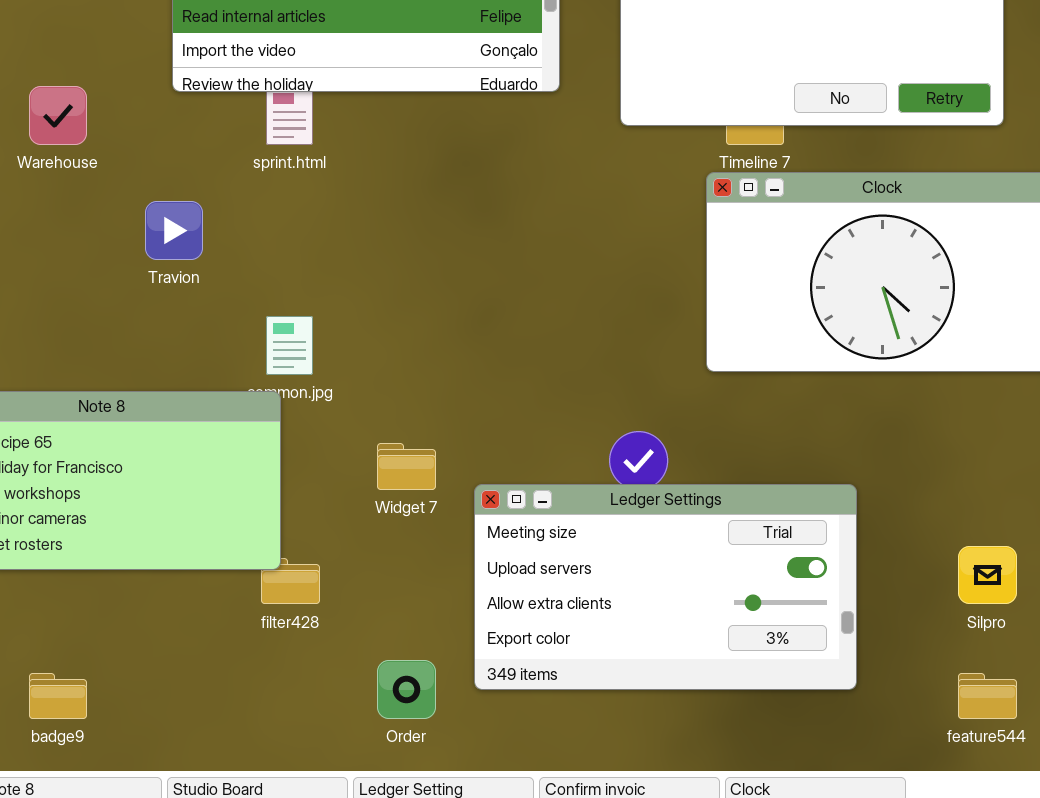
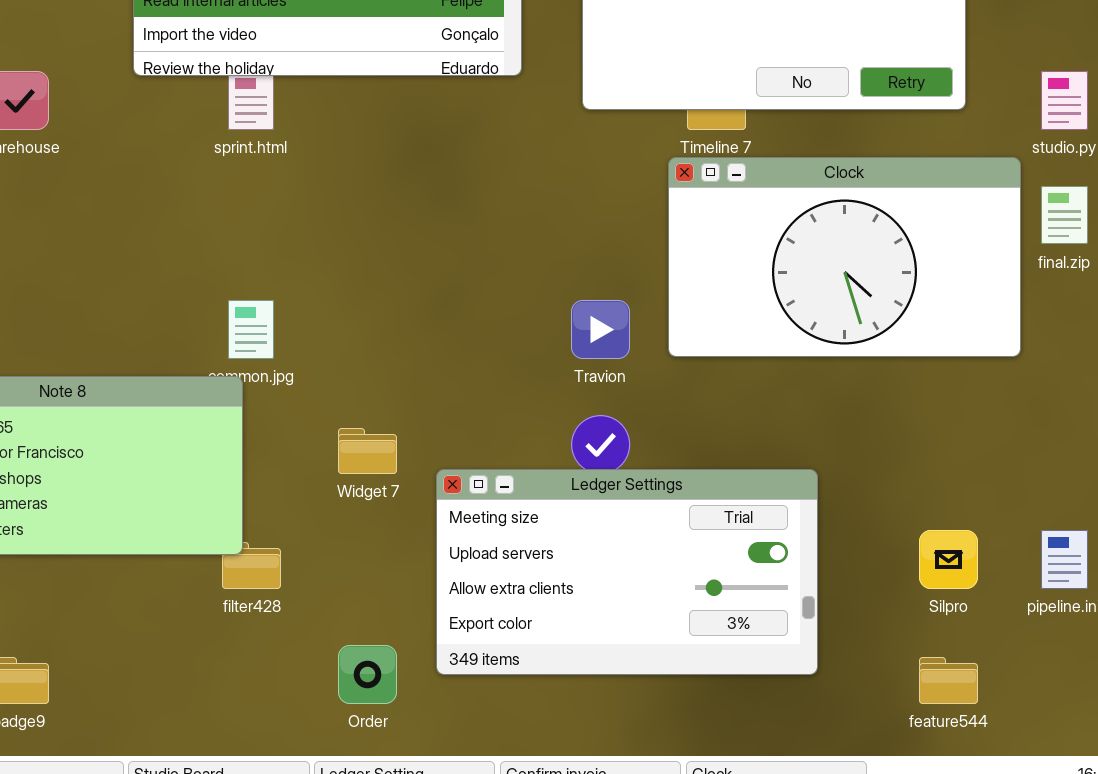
Travion: [145,201,203,260] -> [571,300,630,359], moved

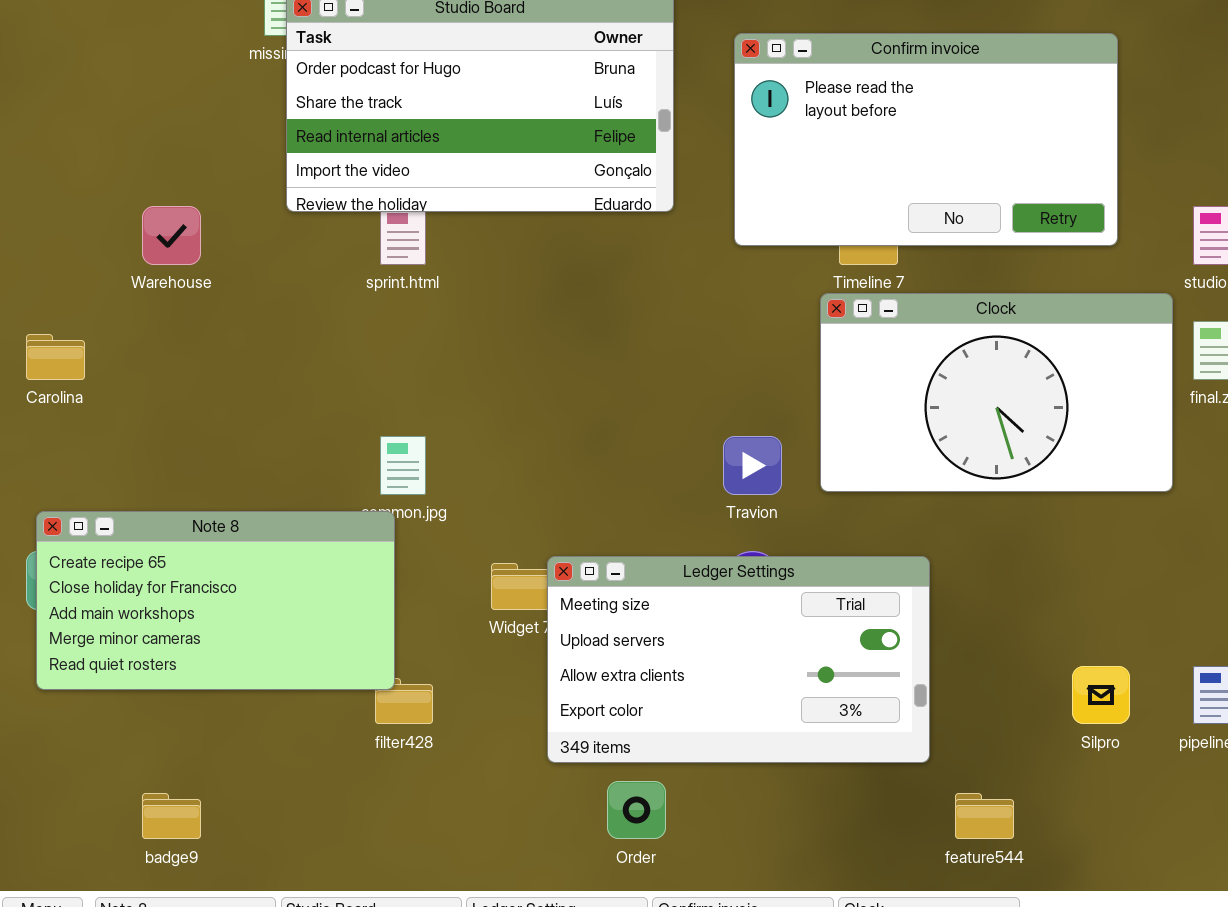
Ledger Settings: [436,469,818,675] -> [547,556,930,763], moved
Order: [338,645,397,704] -> [607,781,666,839], moved
feature544: [919,657,978,704] -> [955,793,1014,839], moved

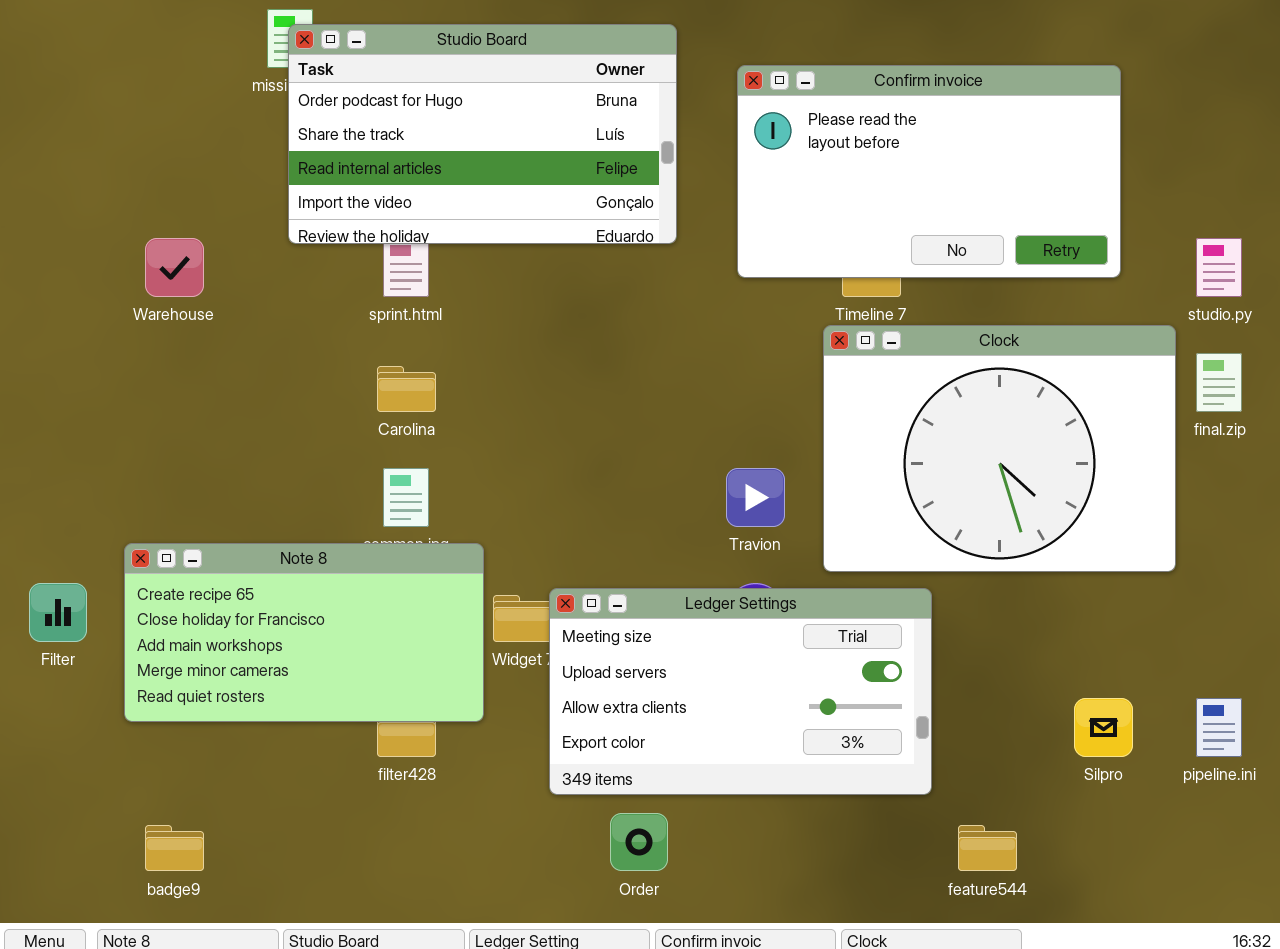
Clock: [820,293,1173,492] -> [823,325,1176,572], resized
Carolina: [26,334,85,380] -> [377,366,436,412], moved
Note 8: [36,511,395,690] -> [124,543,484,722], moved

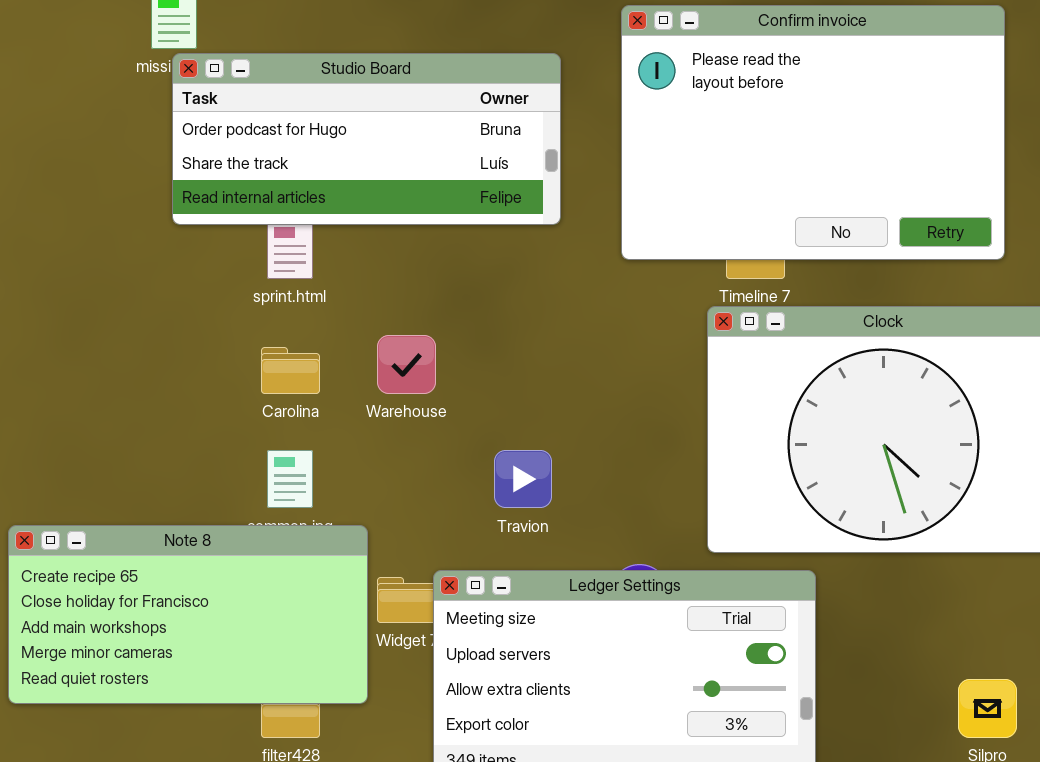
Studio Board: [288,24,677,244] -> [172,53,561,225], resized
Confirm invoice: [737,65,1121,278] -> [621,5,1005,260], resized
Warehouse: [145,238,204,297] -> [377,335,436,394], moved
Travion: [726,468,785,527] -> [494,450,552,508], moved

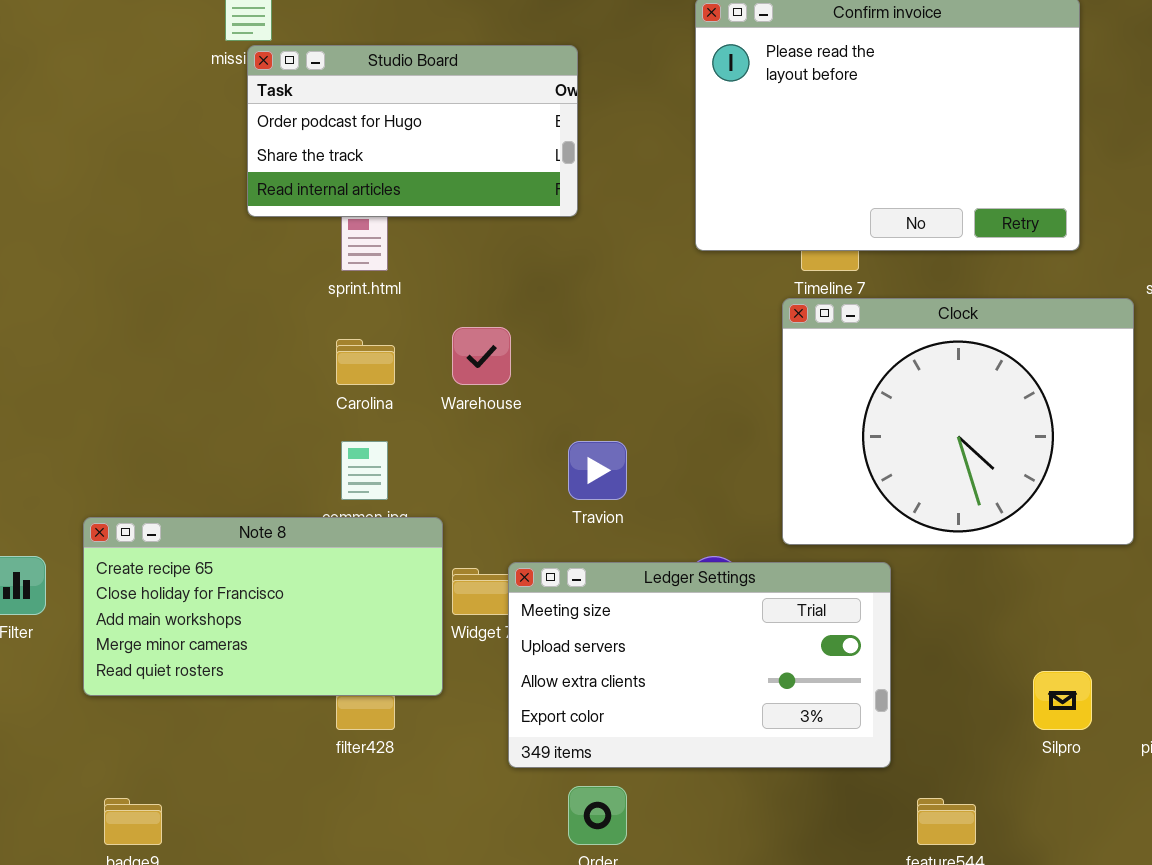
Studio Board: [172,53,561,225] -> [247,45,578,217], resized

